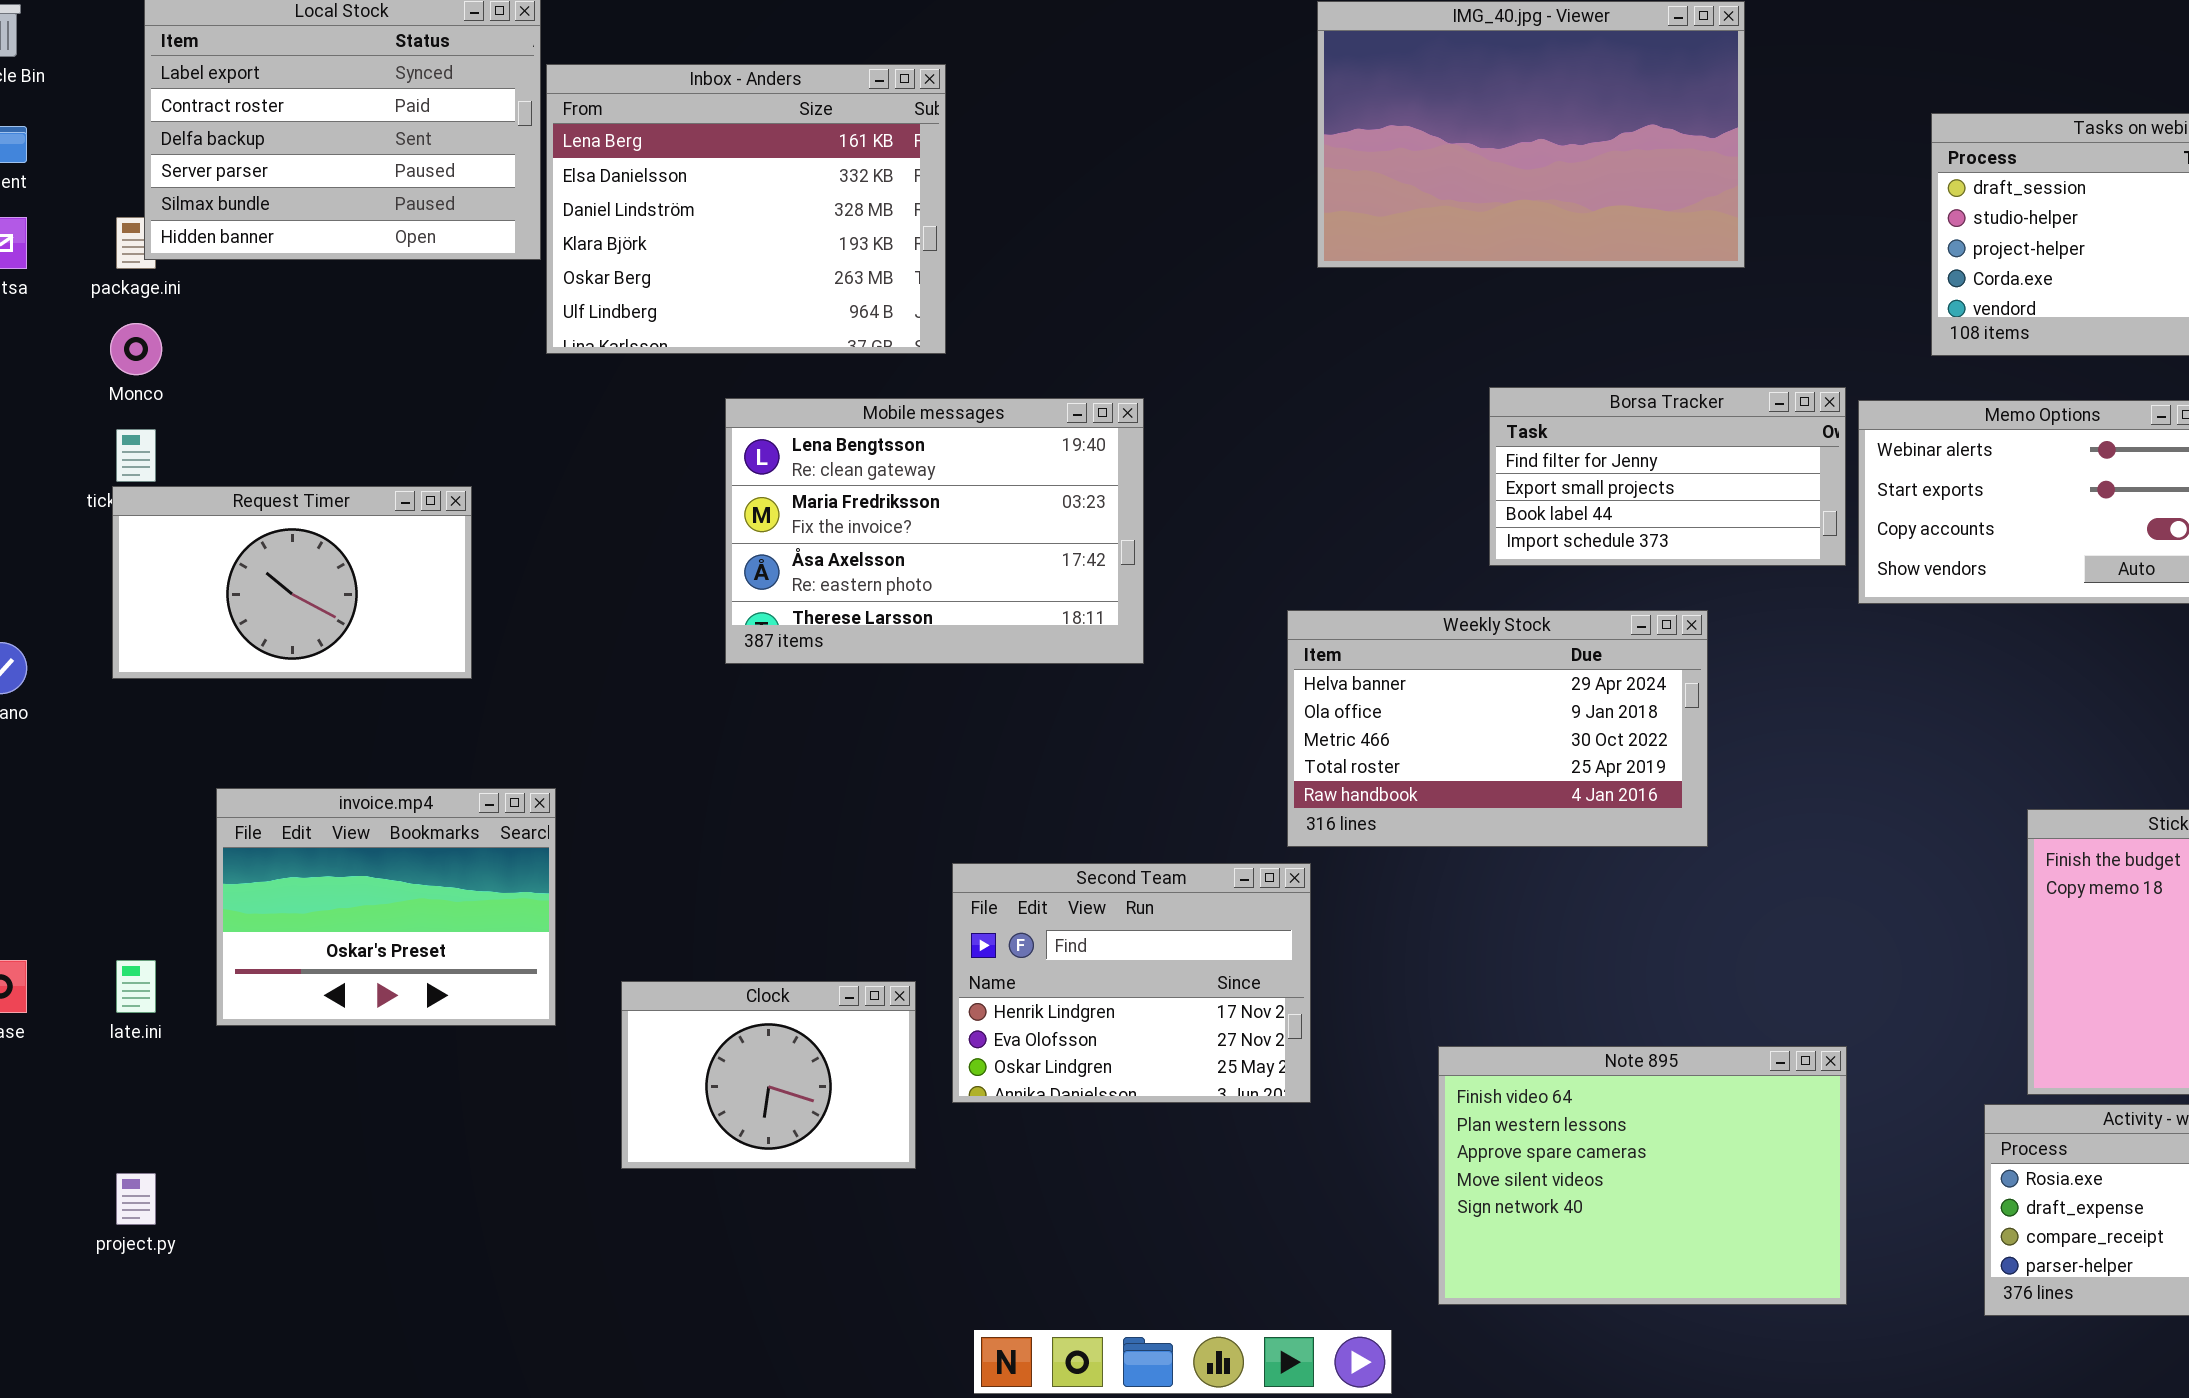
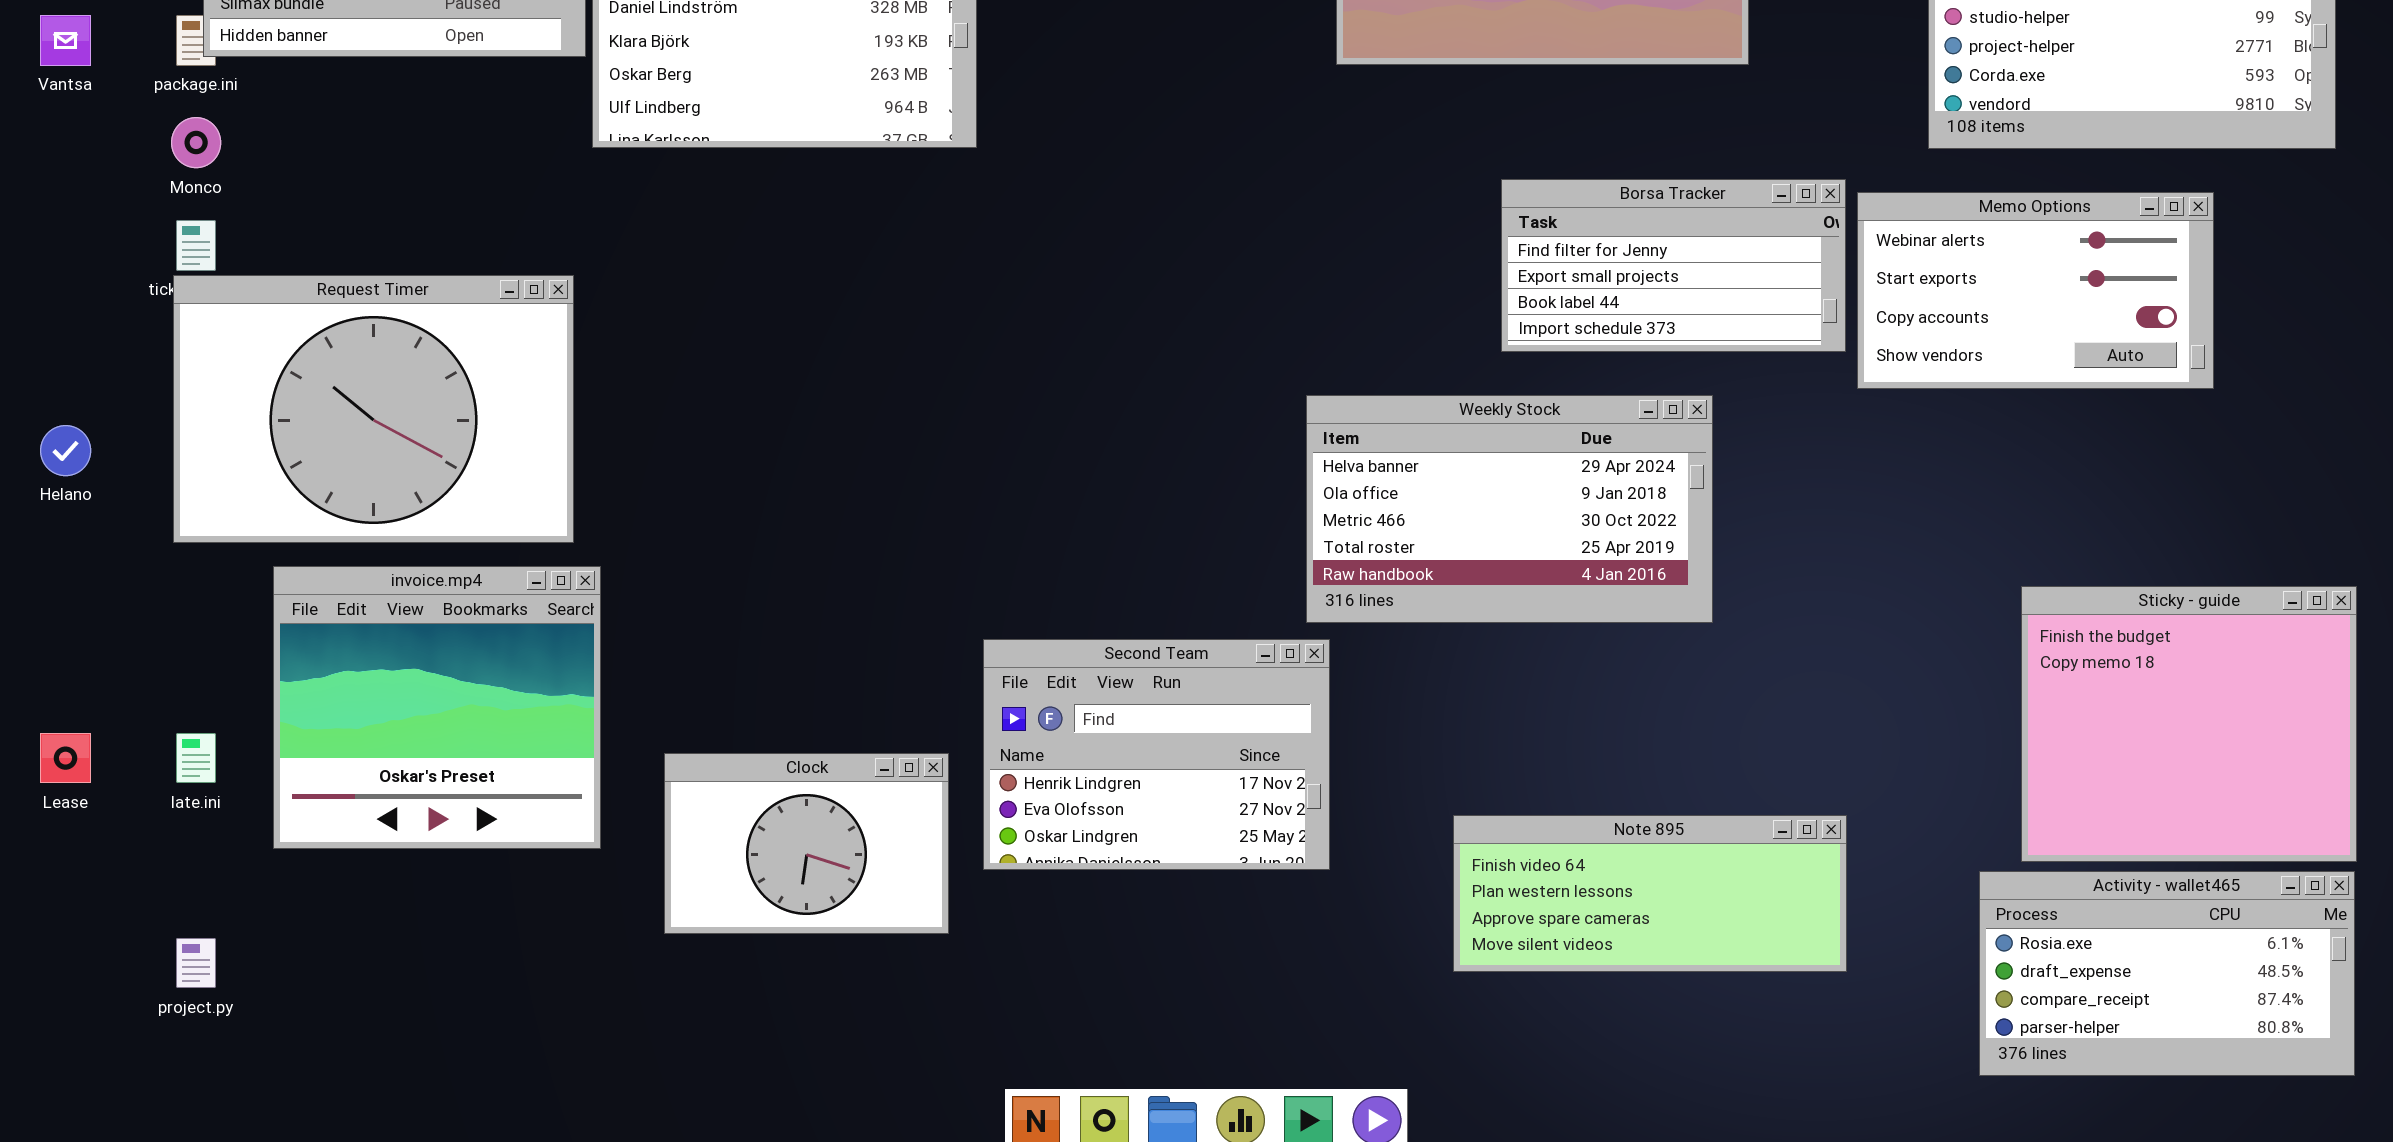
Mobile messages: [725,398,1144,664] -> none, closed
Request Timer: [112,486,472,679] -> [173,275,574,543], resized
invoice.mp4: [216,788,556,1026] -> [273,566,601,849], resized
Note 895: [1438,1046,1847,1305] -> [1453,815,1847,972], resized

